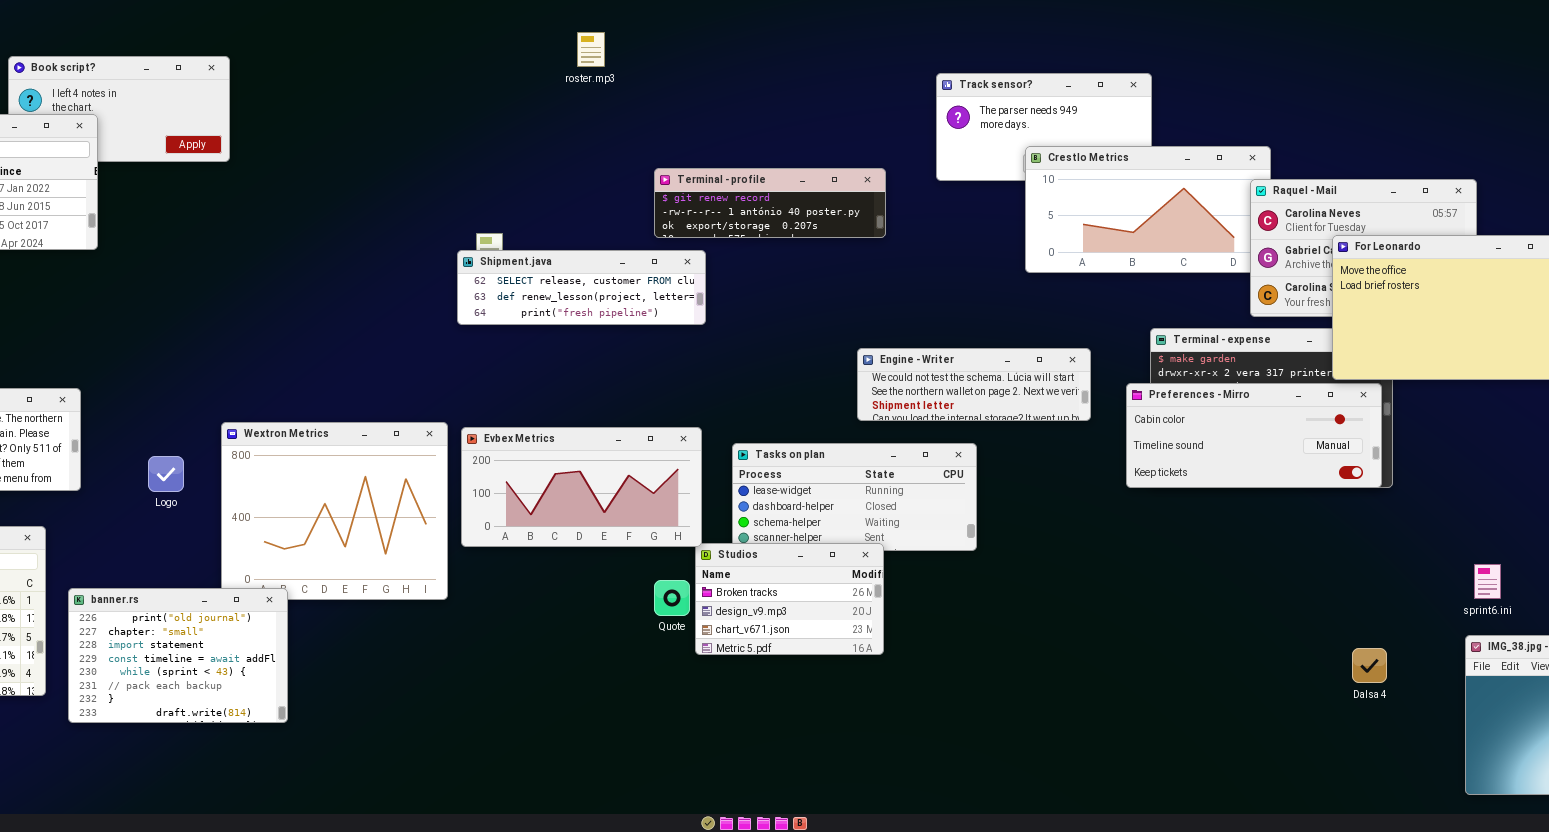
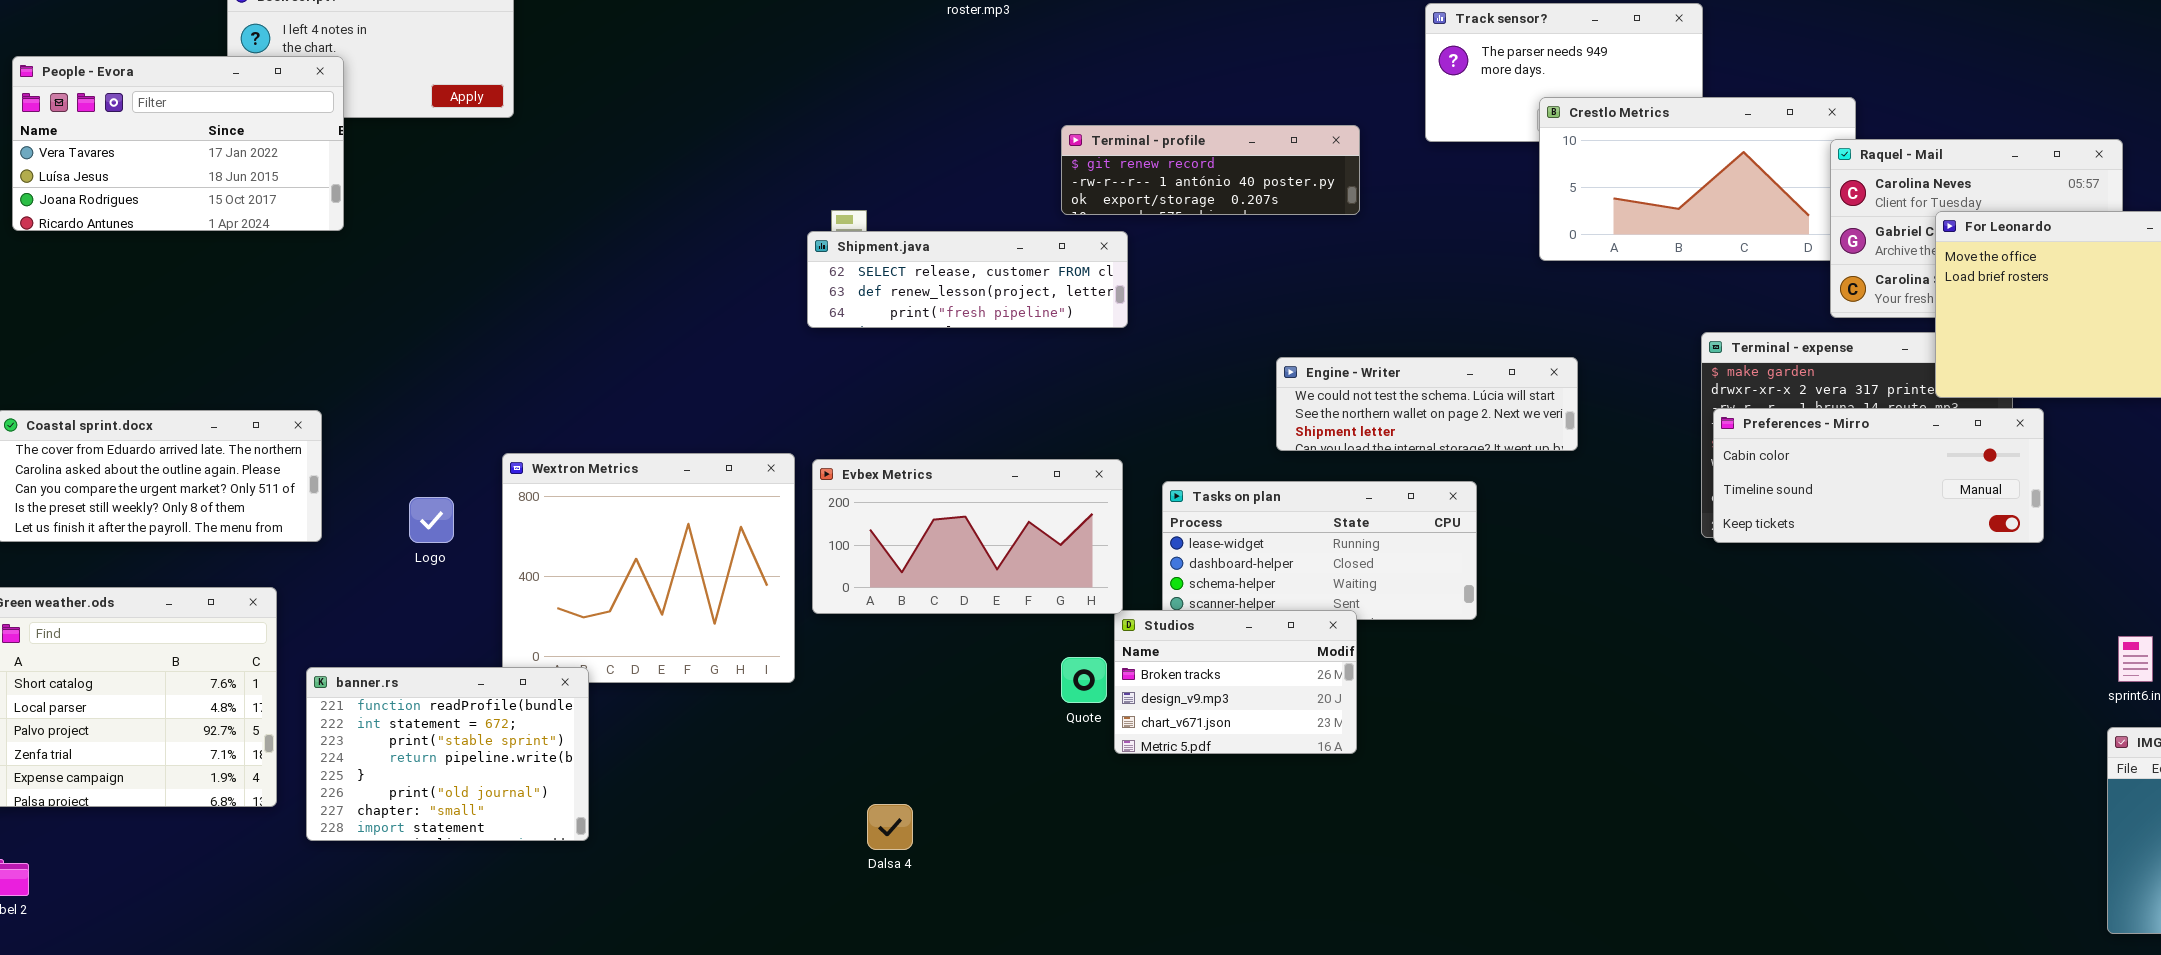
Engine - Writer: [857,348,1091,421] -> [1276,357,1578,451], moved
Preferences - Mirro: [1126,383,1382,488] -> [1713,408,2044,543], moved
banner.rs: [68,588,288,723] -> [306,667,589,841], scrolled up 5 rows
Dalsa 4: [1352,648,1387,683] -> [867,804,913,850], moved

